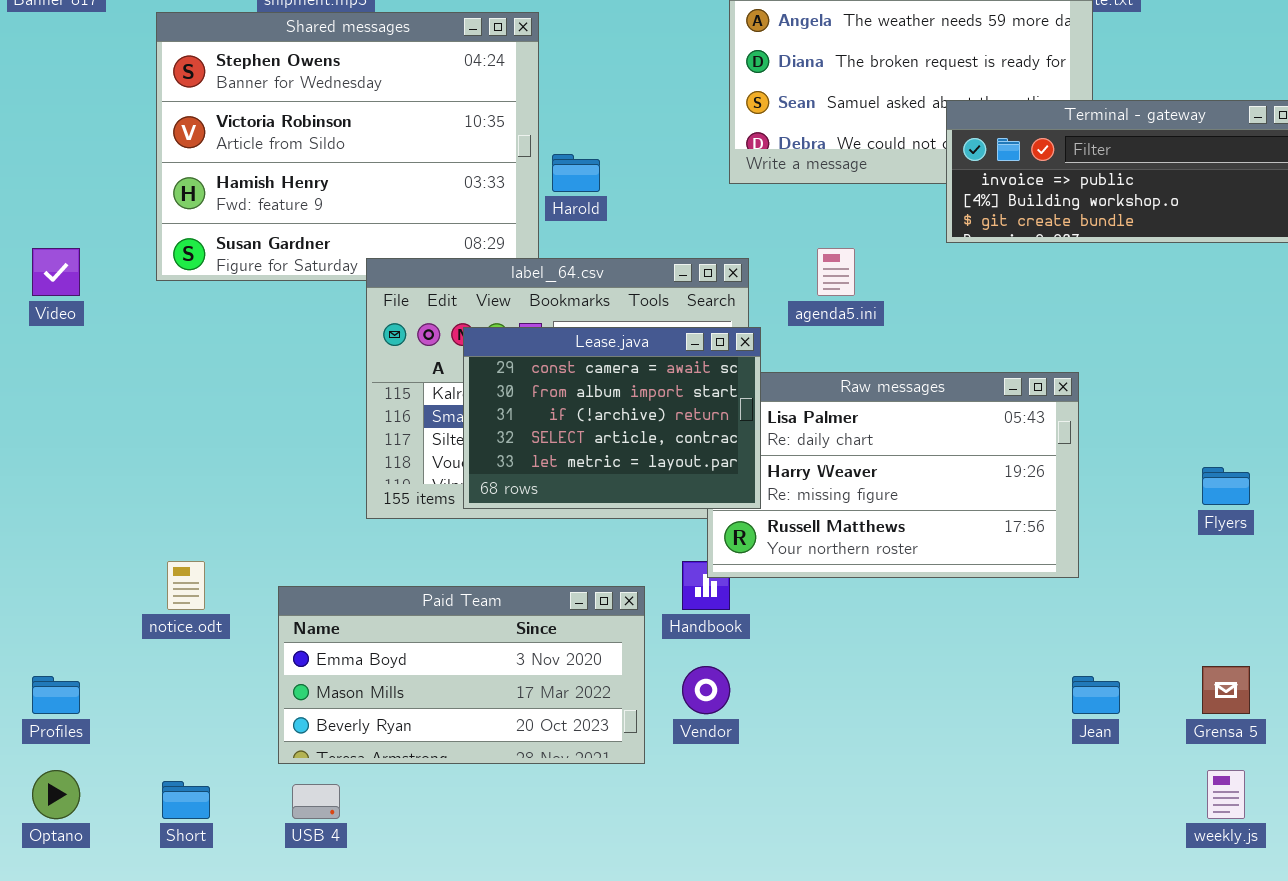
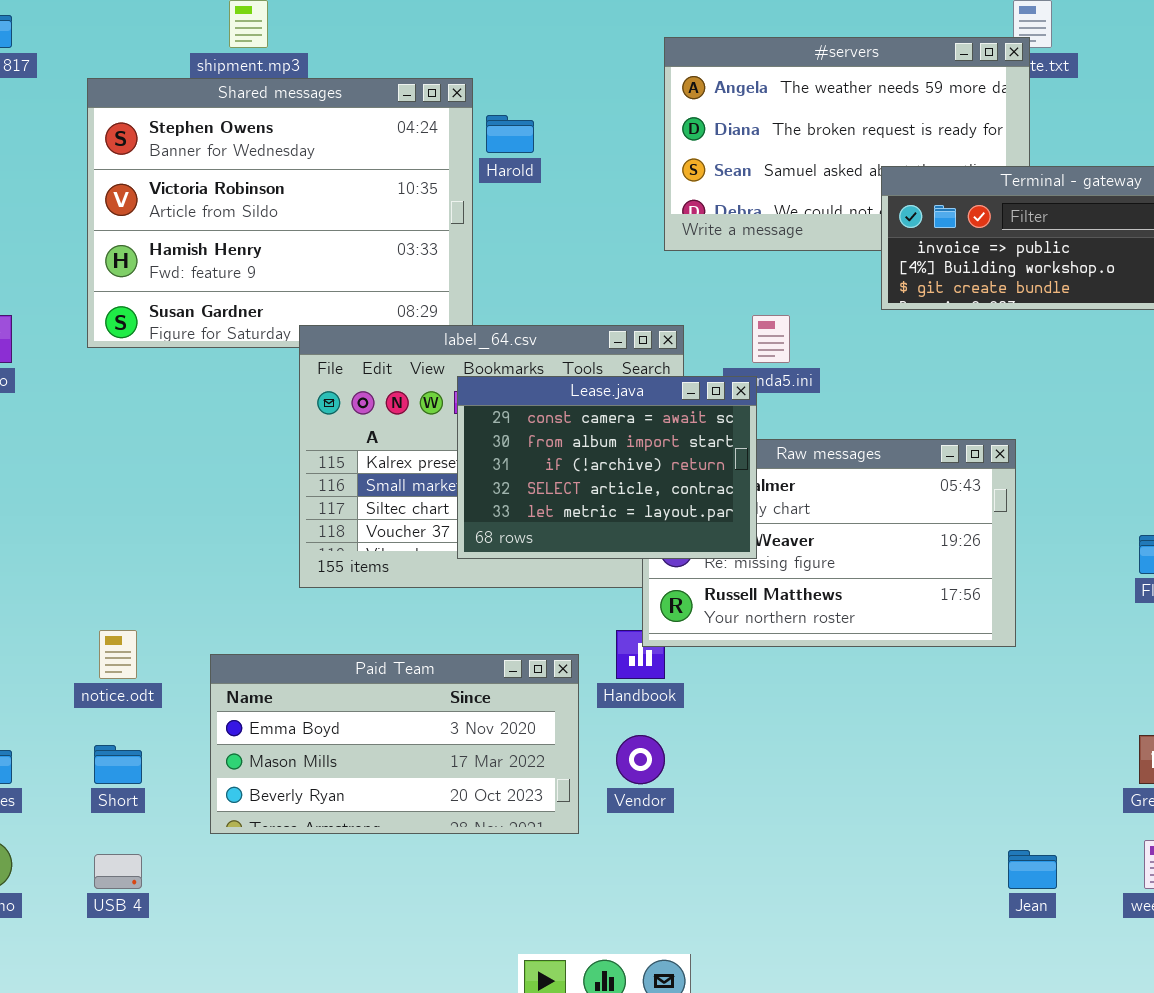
Harold: [552,154,600,192] -> [486,115,534,153], moved
Lease.java: [463,327,761,509] -> [457,376,757,559], moved
Jean: [1072,676,1120,714] -> [1008,850,1057,889], moved
Short: [162,781,210,819] -> [94,745,142,784], moved
USB 4: [292,784,340,819] -> [94,854,142,889], moved

